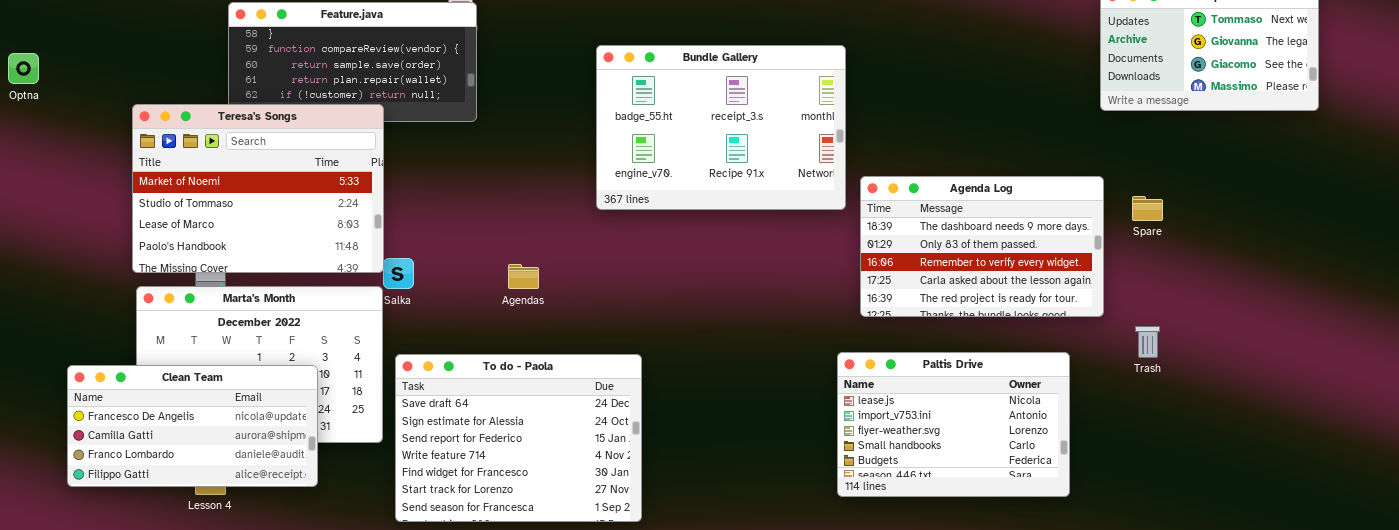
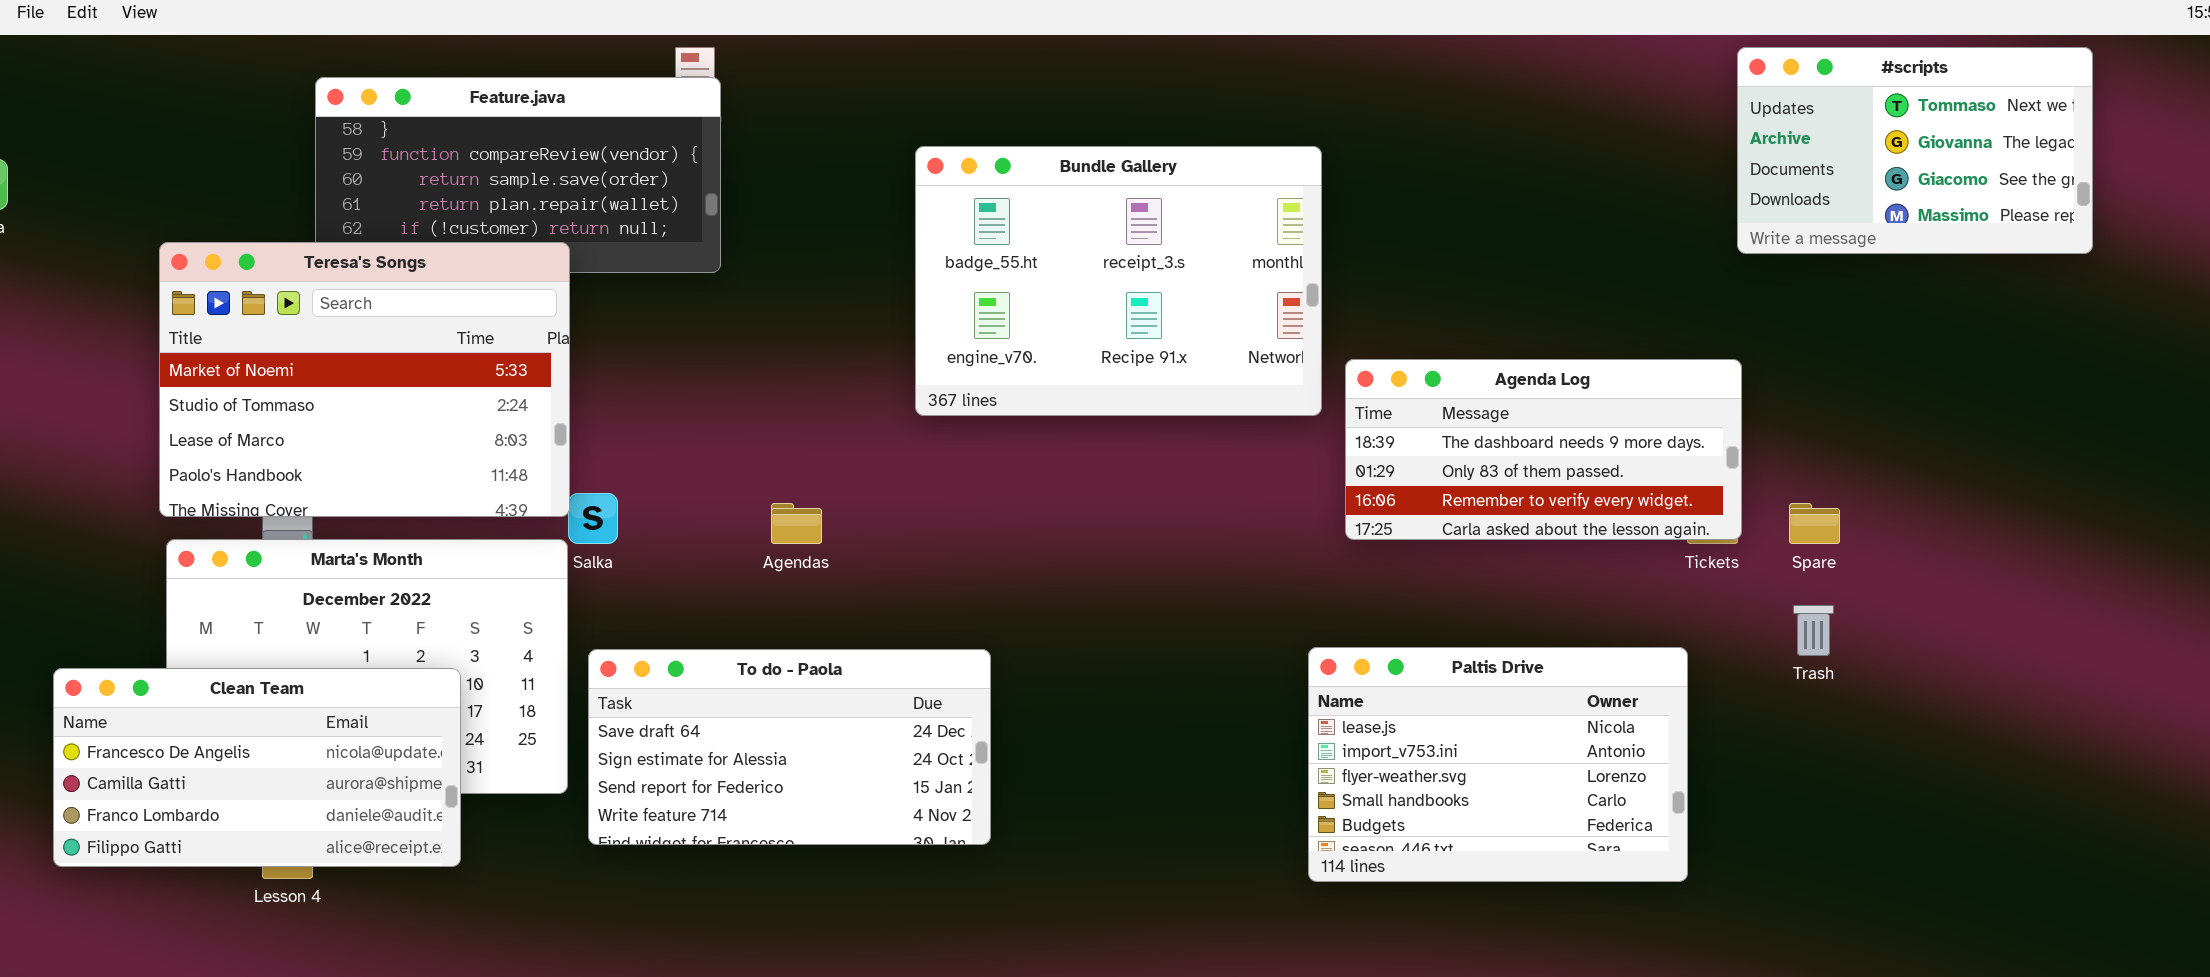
Agenda Log: [860,176,1104,317] -> [1345,359,1742,540], resized
Spare: [1132,196,1163,221] -> [1789,503,1840,544], moved
To do - Paola: [395,354,642,522] -> [588,649,991,845], resized

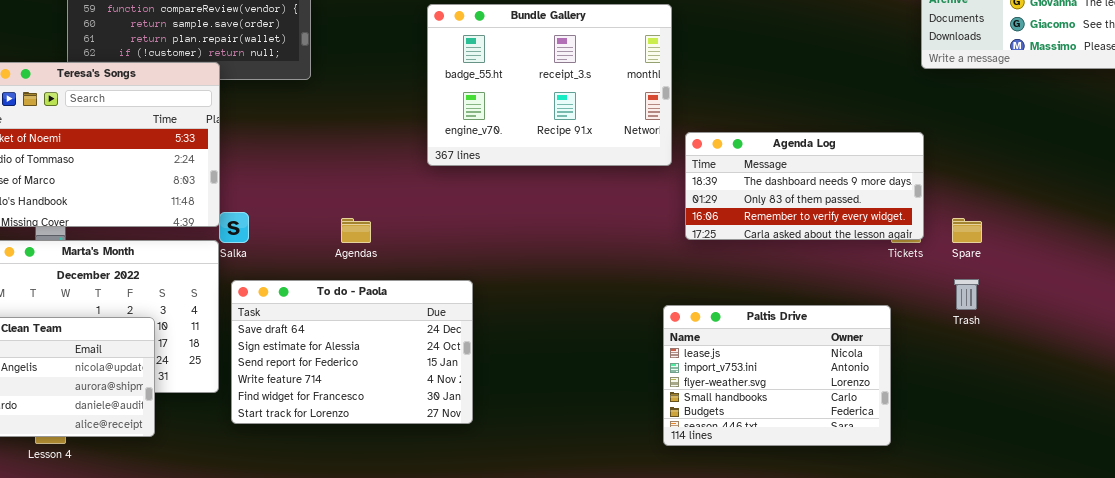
To do - Paola: [588,649,991,845] -> [231,280,473,424], resized

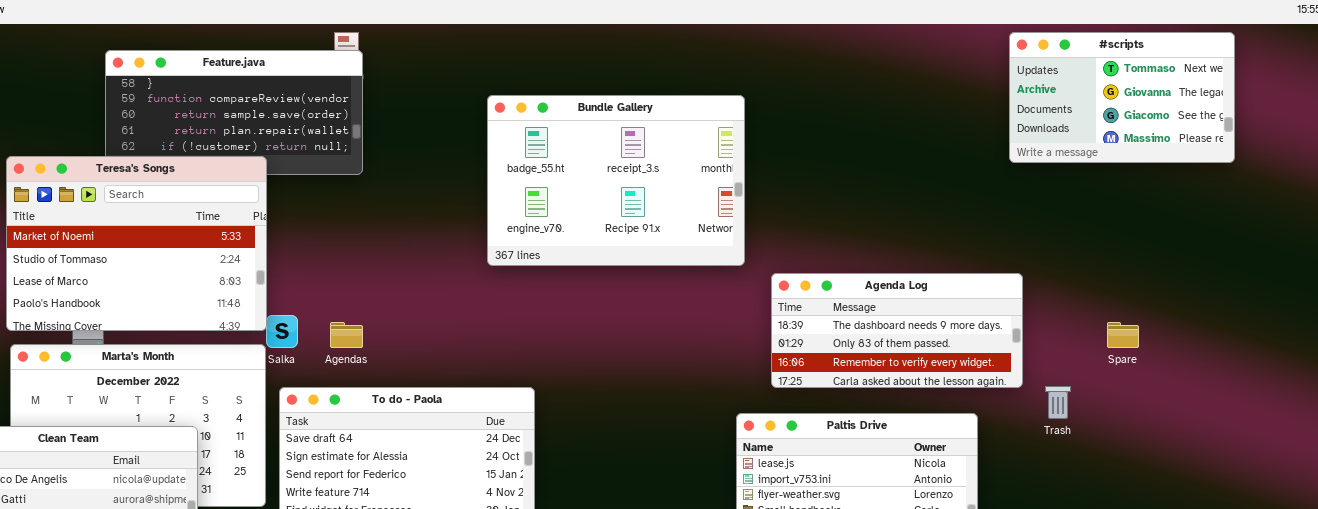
Agenda Log: [685,132,924,240] -> [771,273,1023,388], moved
Agendas: [341,218,371,243] -> [330,322,363,348], moved
Spare: [952,218,982,243] -> [1107,322,1139,348], moved

